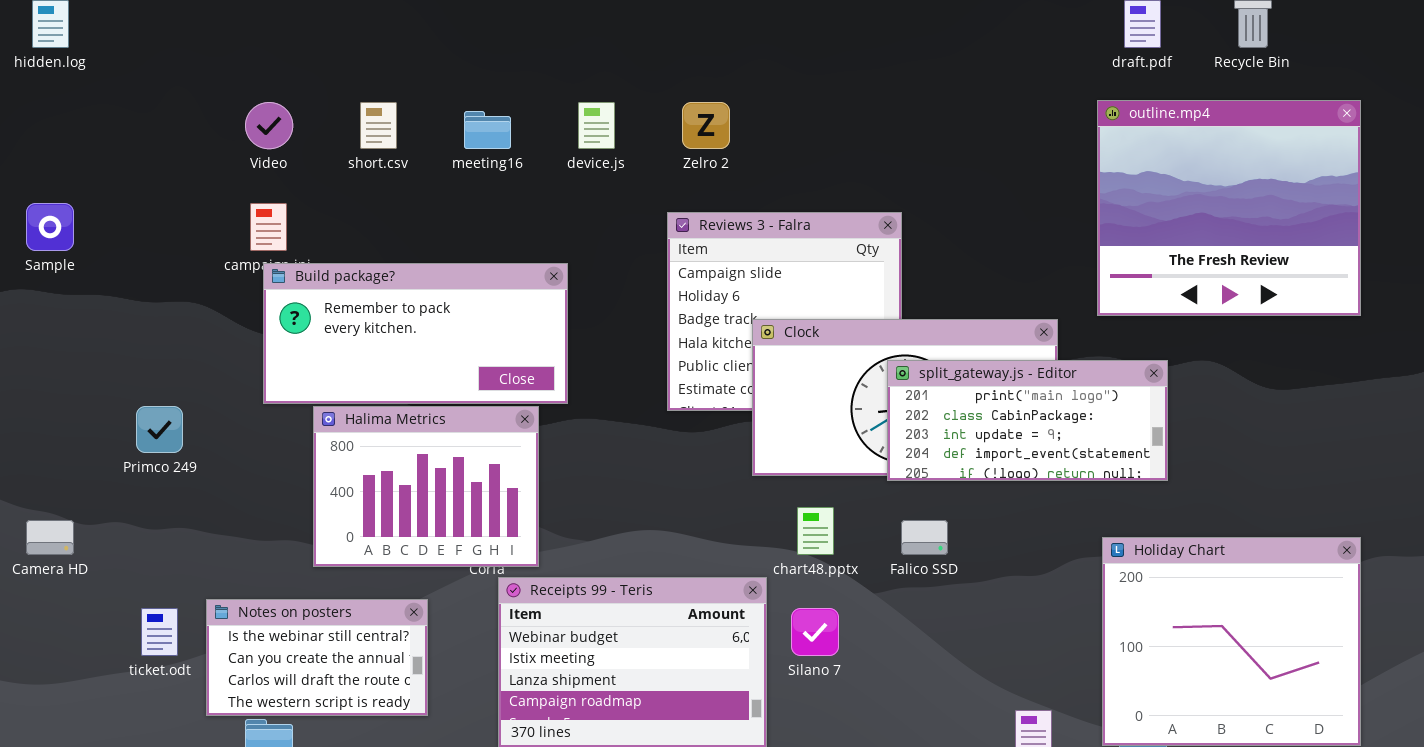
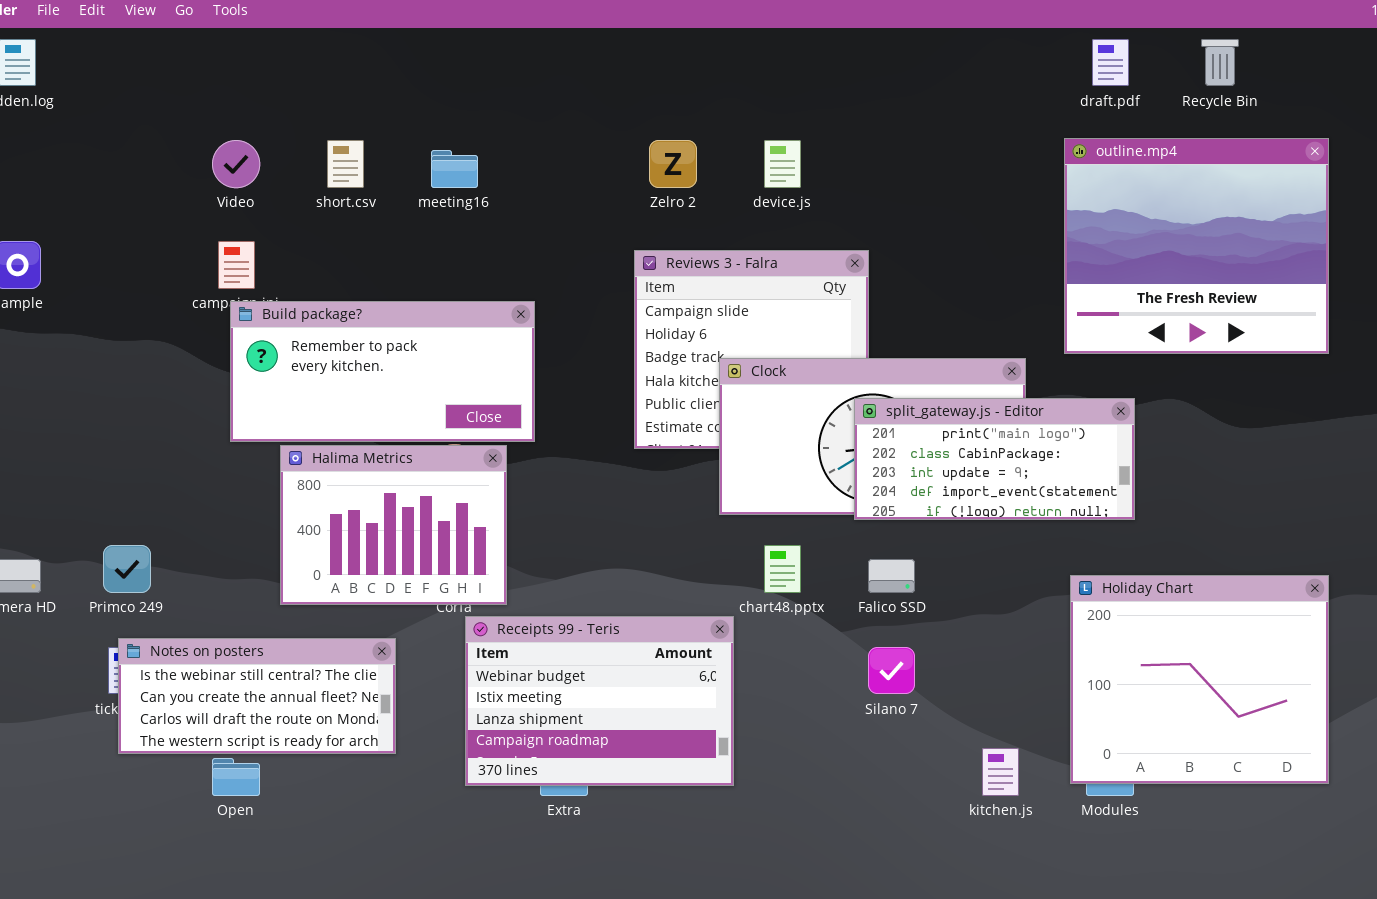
device.js: [578,102,615,149] -> [764,140,801,188], moved
Primco 249: [136,406,183,453] -> [103,545,151,593], moved
Notes on posters: [206,599,428,716] -> [118,638,396,754], resized
Silano 7: [791,608,839,656] -> [868,647,915,694], moved

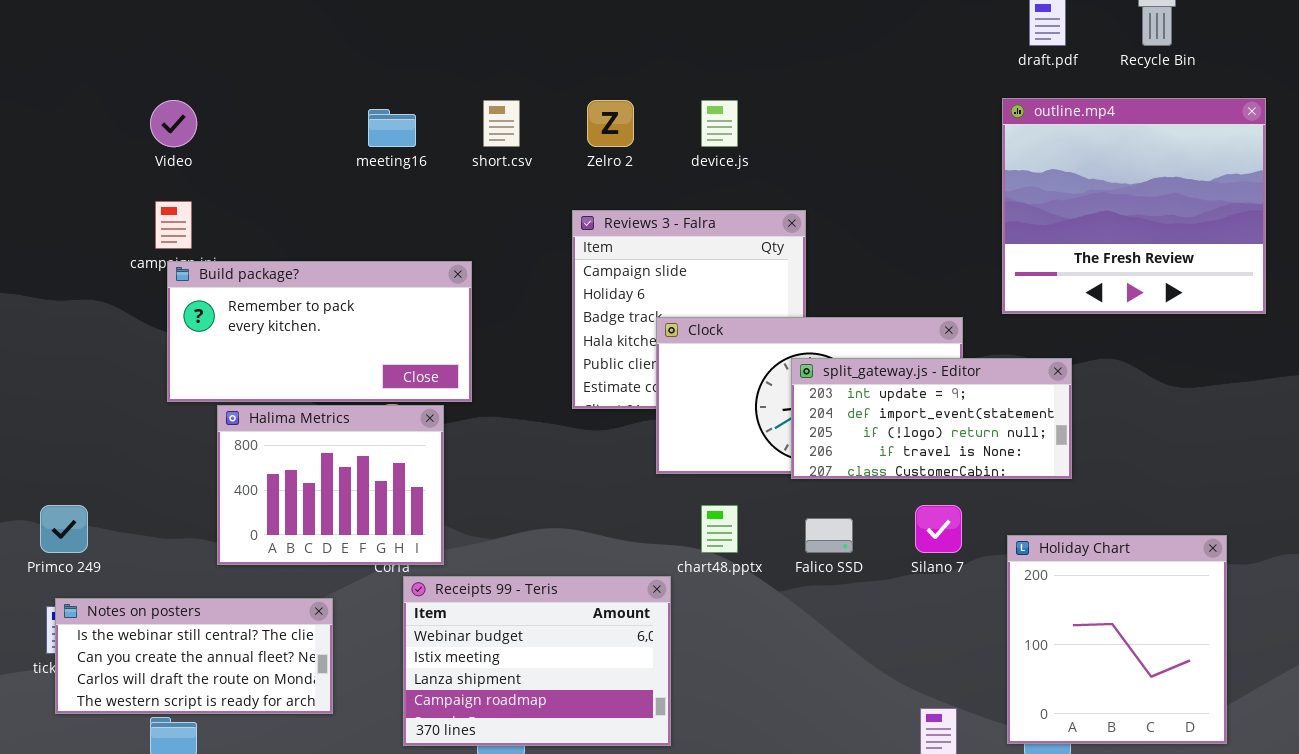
short.csv: [327,140,364,188] -> [483,100,520,147], moved
split_gateway.js - Editor: [854,398,1135,520] -> [791,358,1072,479], scrolled down 2 rows
Holiday Chart: [1070,575,1329,784] -> [1007,535,1227,744], resized
Silano 7: [868,647,915,694] -> [915,505,962,553], moved

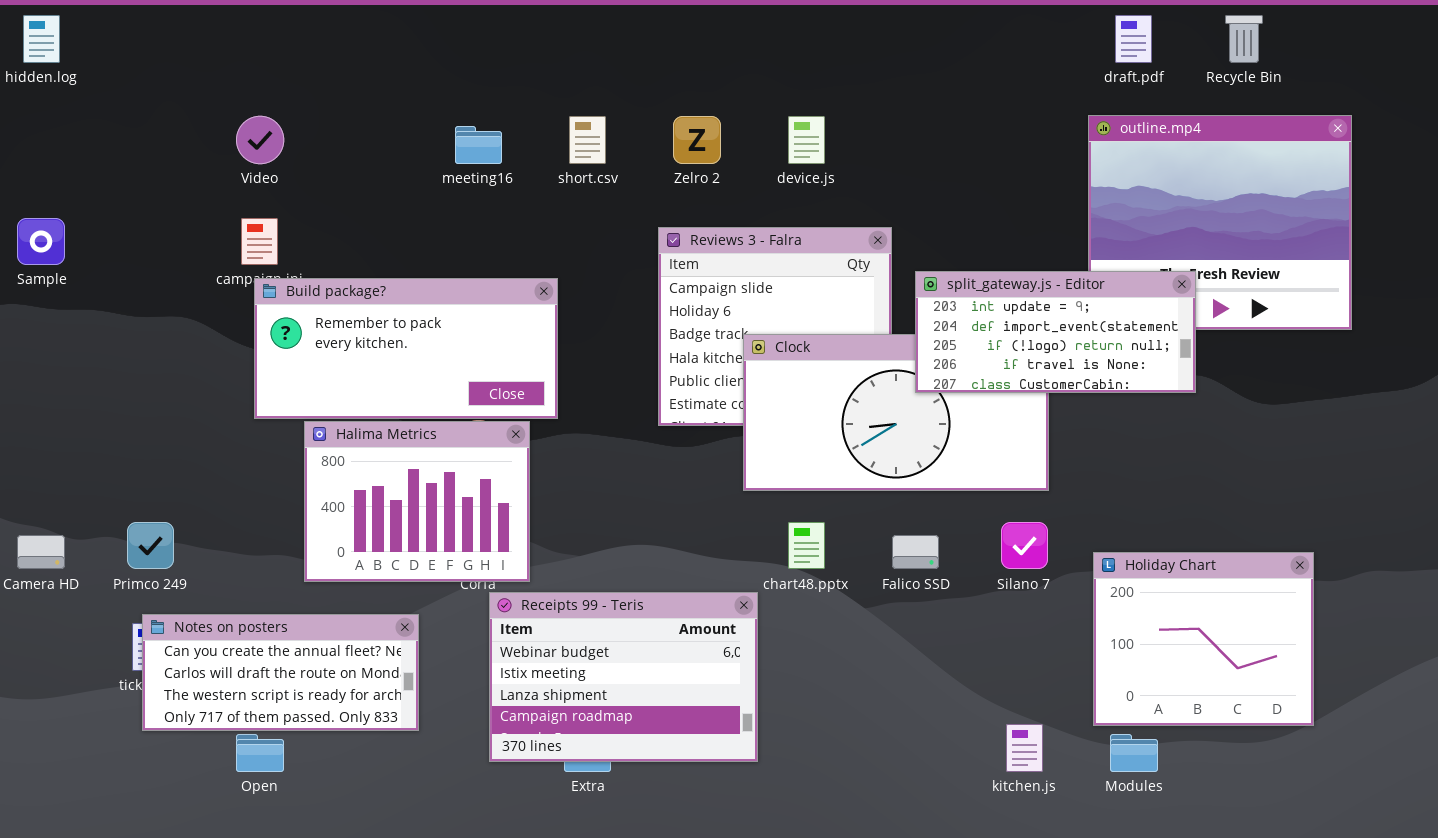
split_gateway.js - Editor: [791,358,1072,479] -> [915,271,1196,393], moved
Holiday Chart: [1007,535,1227,744] -> [1093,552,1314,726], resized
Notes on posters: [55,598,333,714] -> [142,614,419,731], scrolled down 1 row

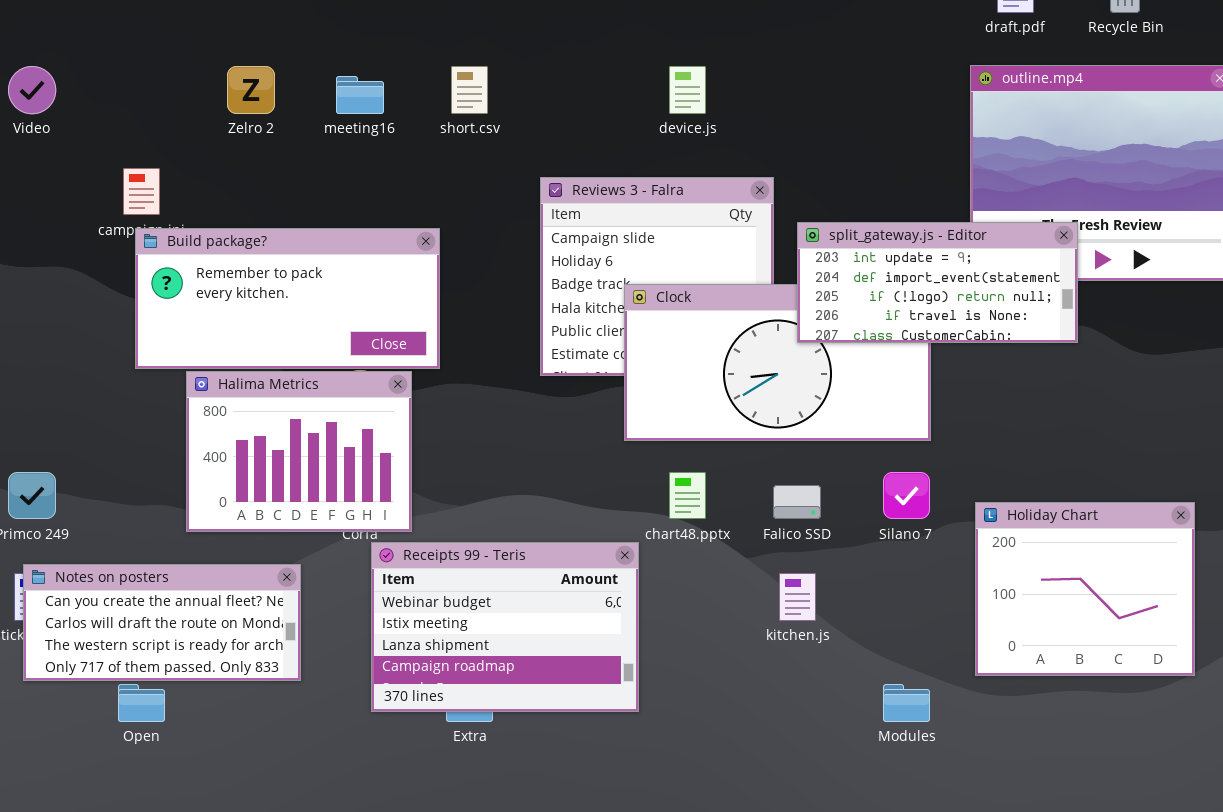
Video: [236,116,284,164] -> [8,66,56,114], moved
Zelro 2: [673,116,721,164] -> [227,66,275,114], moved
kitchen.js: [1006,724,1043,772] -> [779,573,816,621], moved
Modules: [1110,734,1158,772] -> [883,684,930,722], moved

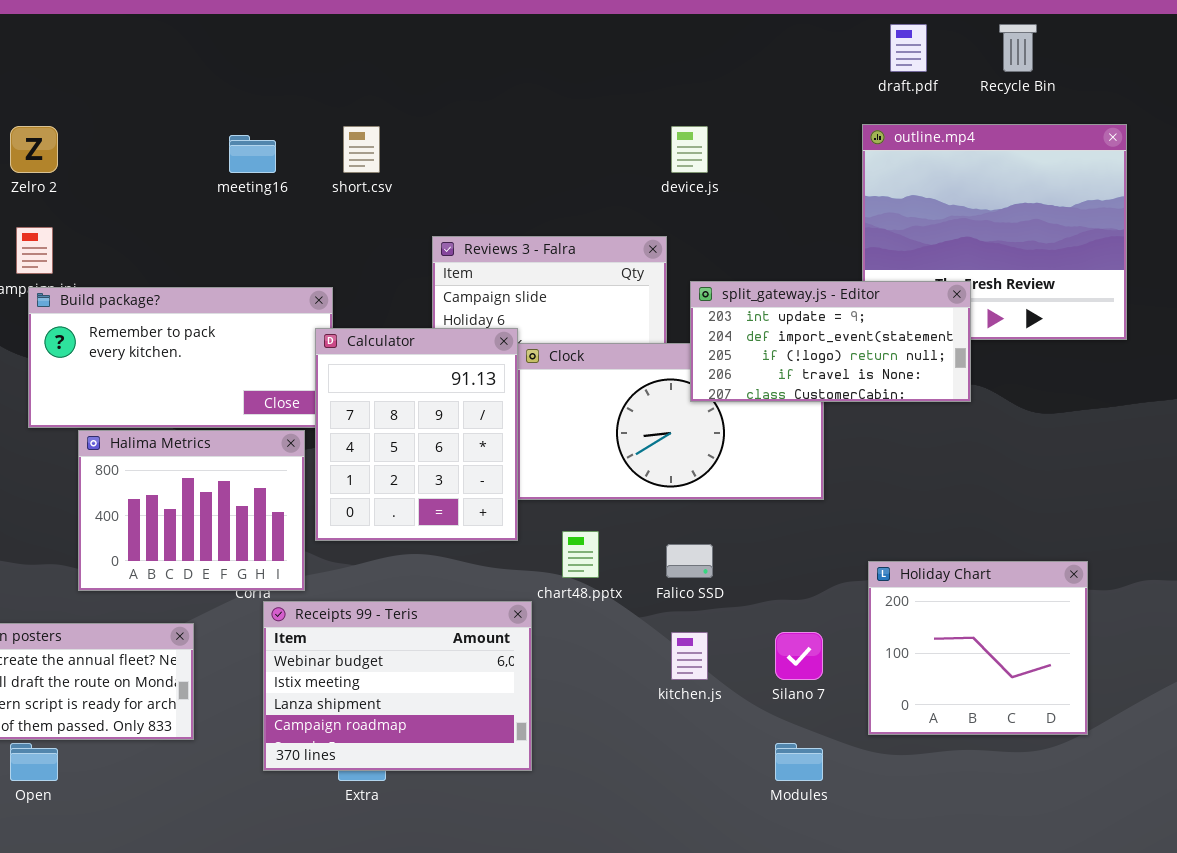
Zelro 2: [227,66,275,114] -> [10,126,58,173], moved
device.js: [669,66,706,114] -> [671,126,708,173], moved
Calculator: none -> [315,328,518,541], opened
Silano 7: [883,472,930,519] -> [775,632,823,680], moved

